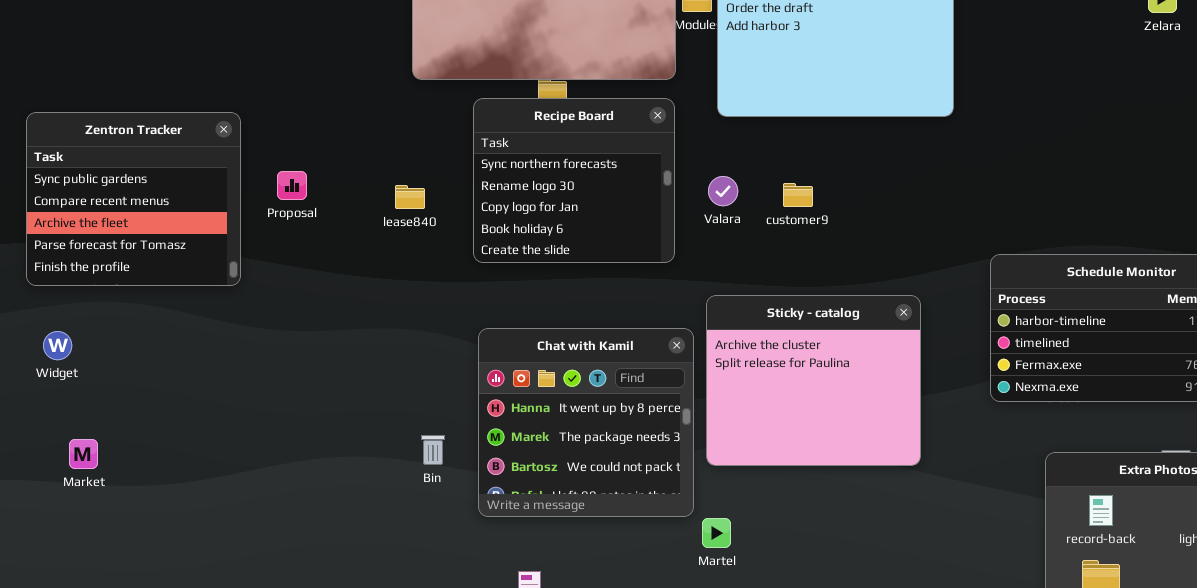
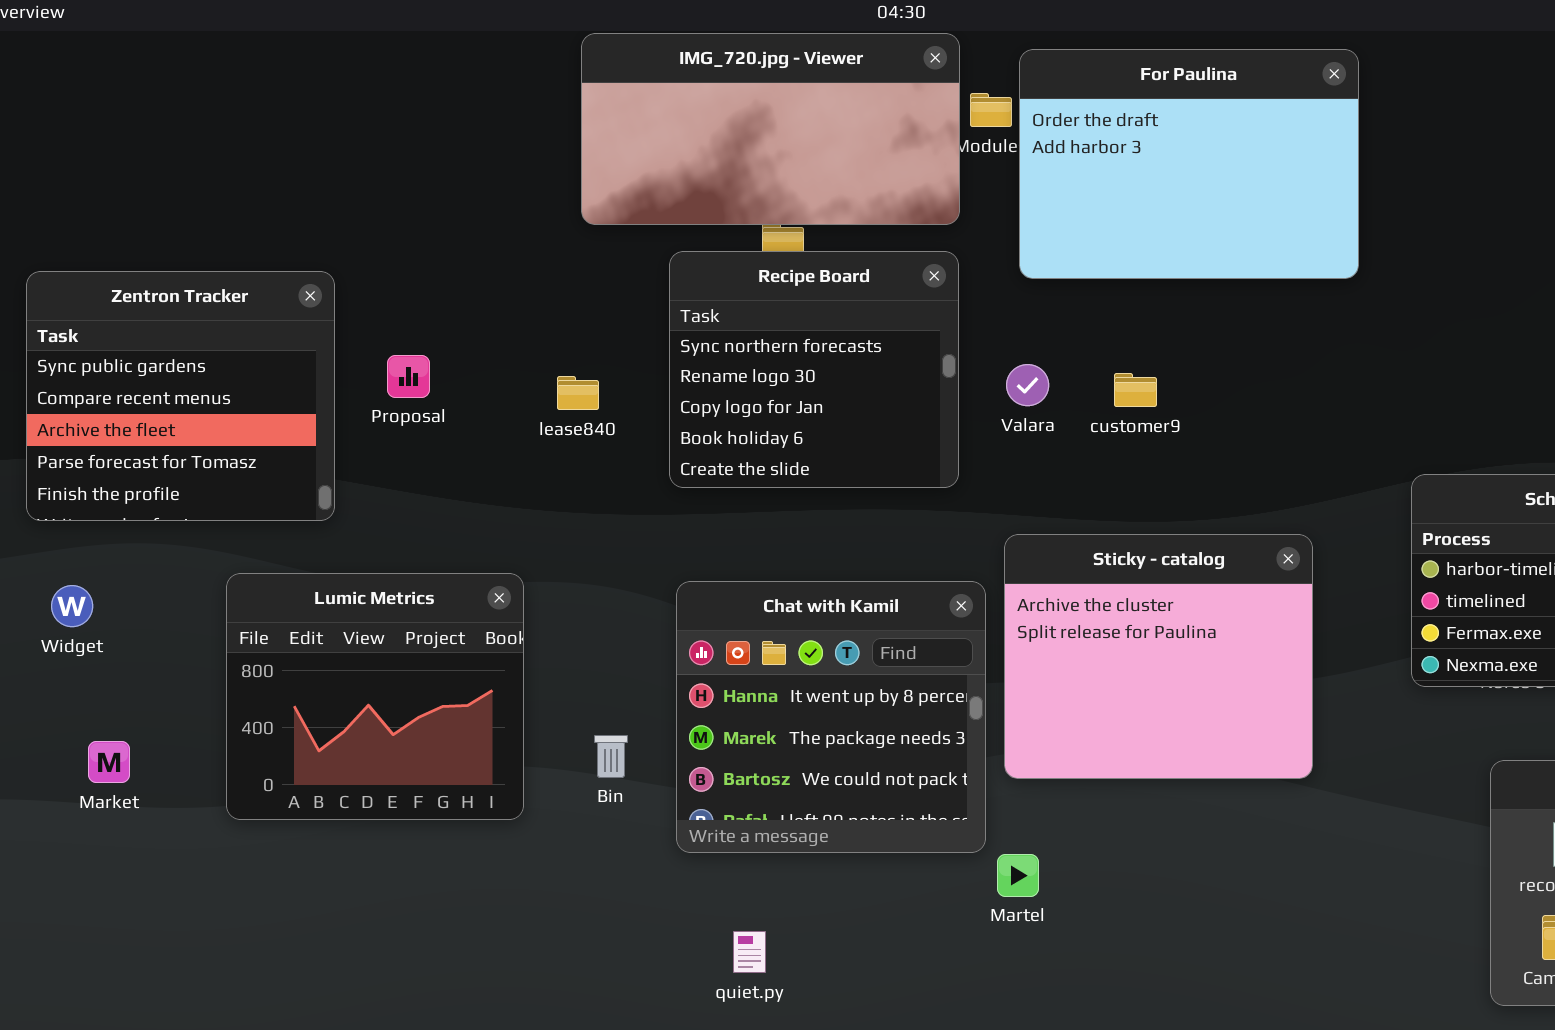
Lumic Metrics: none -> [226,573,524,820], opened

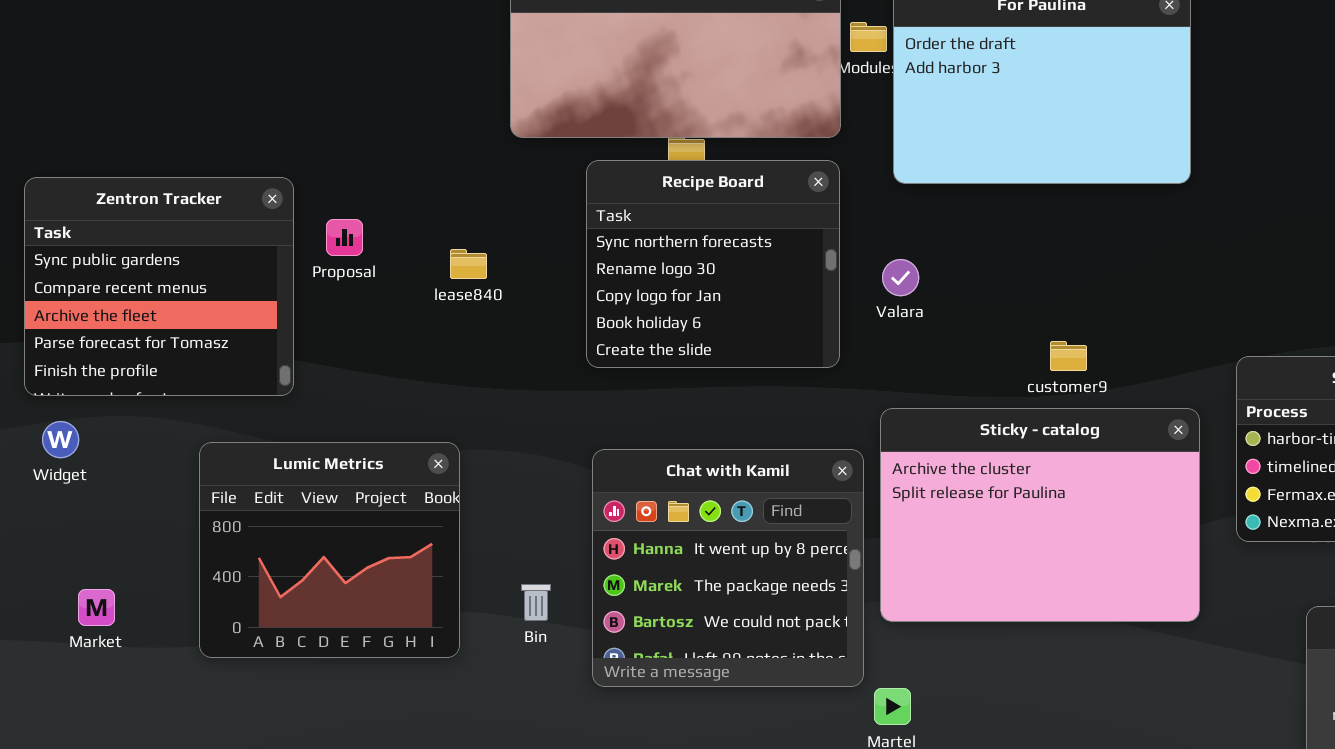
Proposal: [387,355,430,398] -> [326,219,363,256], moved
customer9: [1114,373,1157,407] -> [1050,341,1087,371], moved
lease840: [557,376,599,410] -> [450,249,487,279], moved
Sticky - catalog: [1004,534,1313,779] -> [880,408,1200,622], resized
Widget: [51,585,93,627] -> [42,421,79,458], moved

